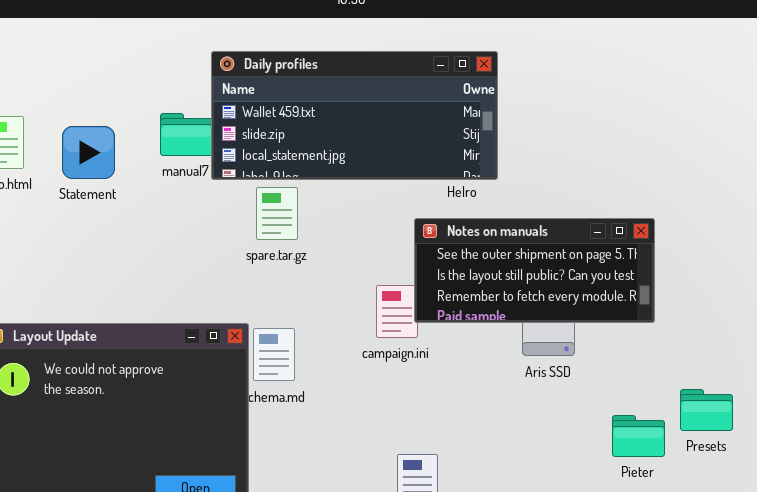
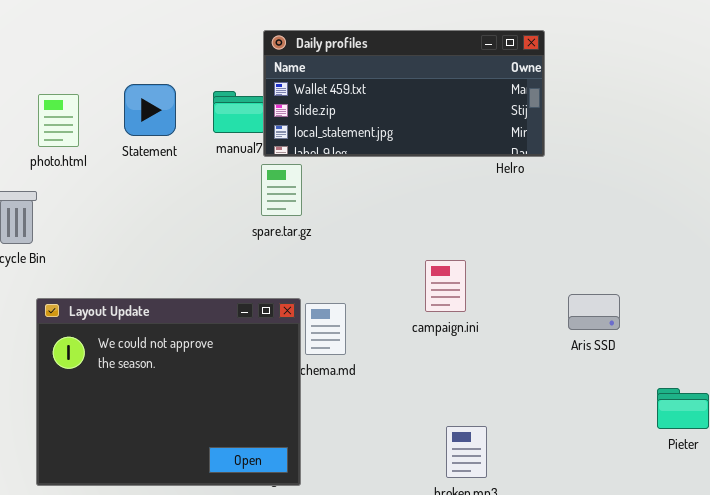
Statement: [62,126,115,179] -> [124,84,176,136], moved
spare.tar.gz: [256,187,298,240] -> [261,164,302,216], moved
Notes on manuals: [414,218,655,323] -> none, closed

